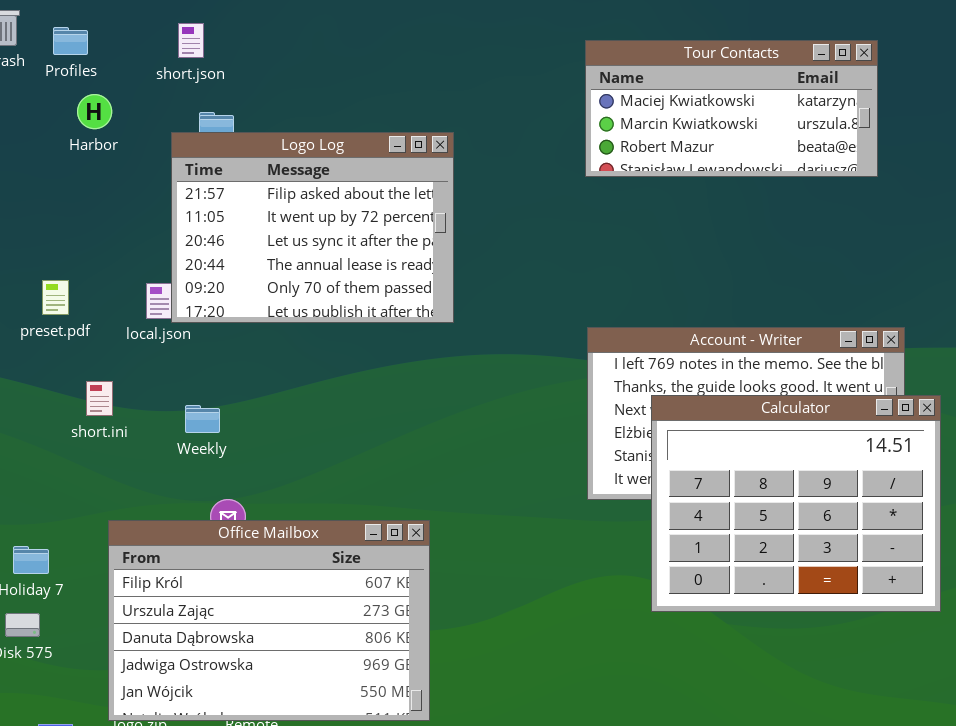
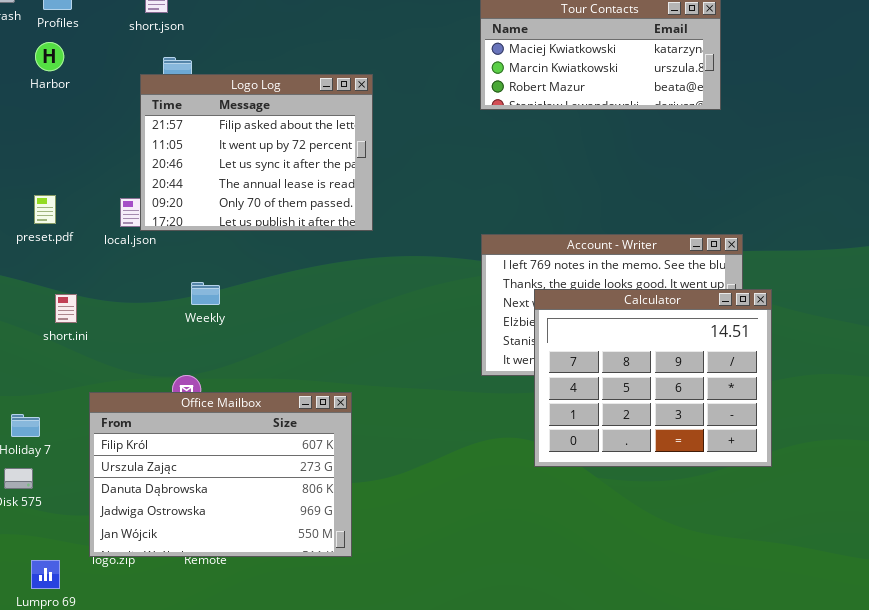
Harbor: [77,94,112,129] -> [35,42,64,71], moved
short.ini: [86,381,113,416] -> [55,294,77,323], moved
Weekly: [185,405,220,433] -> [191,282,220,305], moved

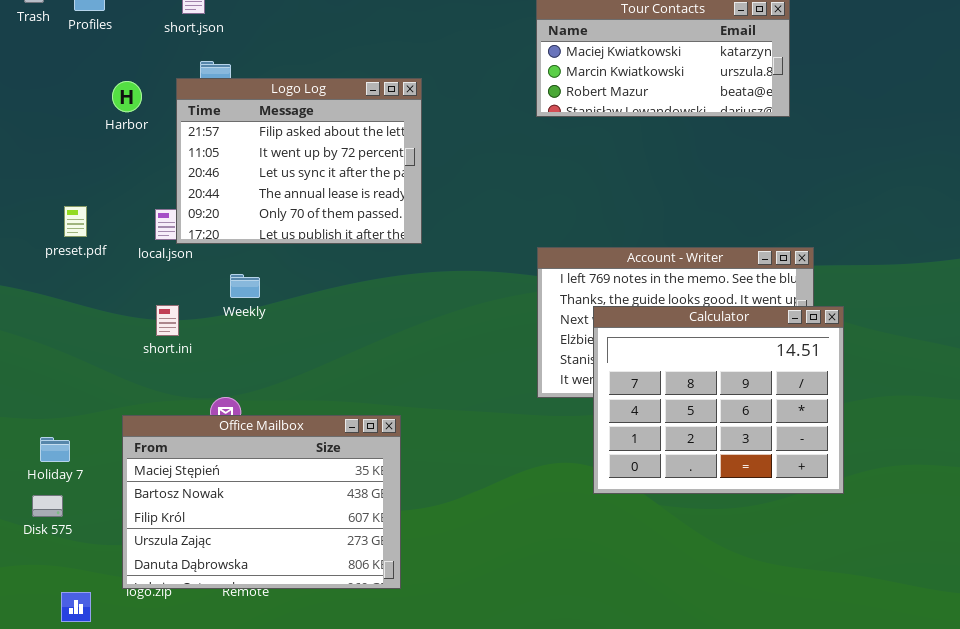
Harbor: [35,42,64,71] -> [112,81,142,112], moved
Weekly: [191,282,220,305] -> [230,274,260,298], moved
short.ini: [55,294,77,323] -> [156,305,179,336], moved
Office Mailbox: [89,392,352,557] -> [122,415,401,589], scrolled up 2 rows

